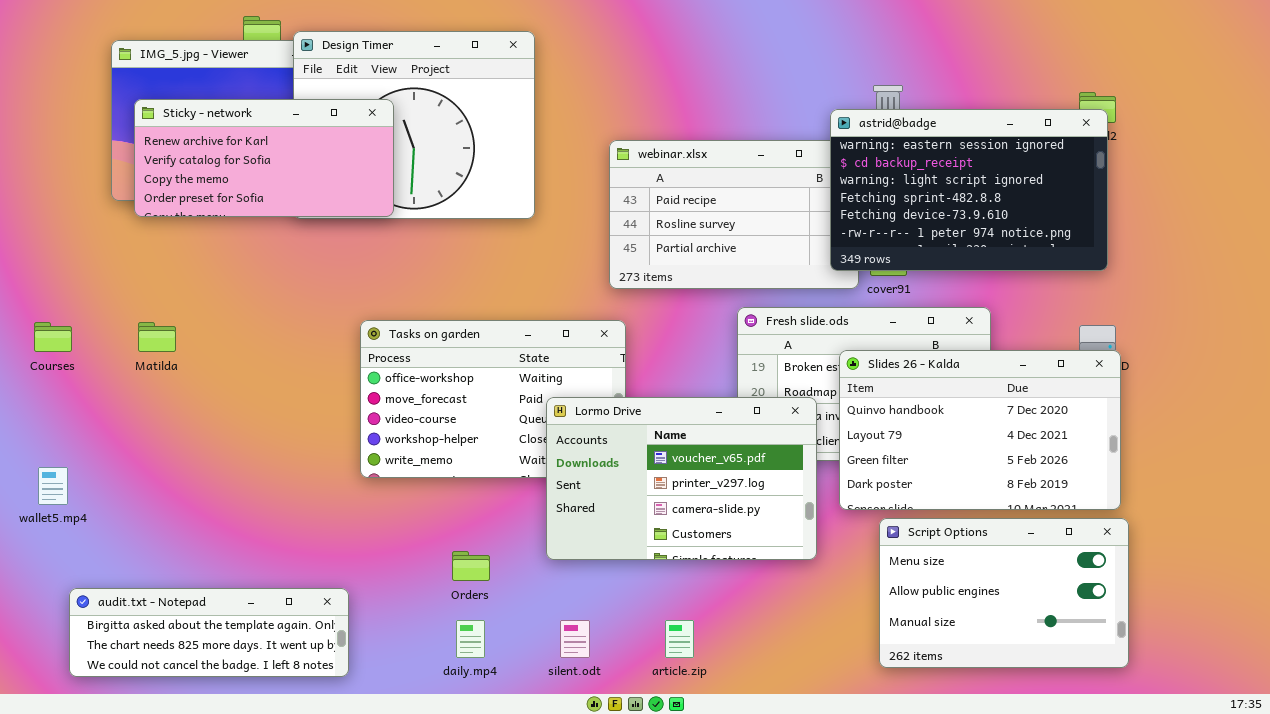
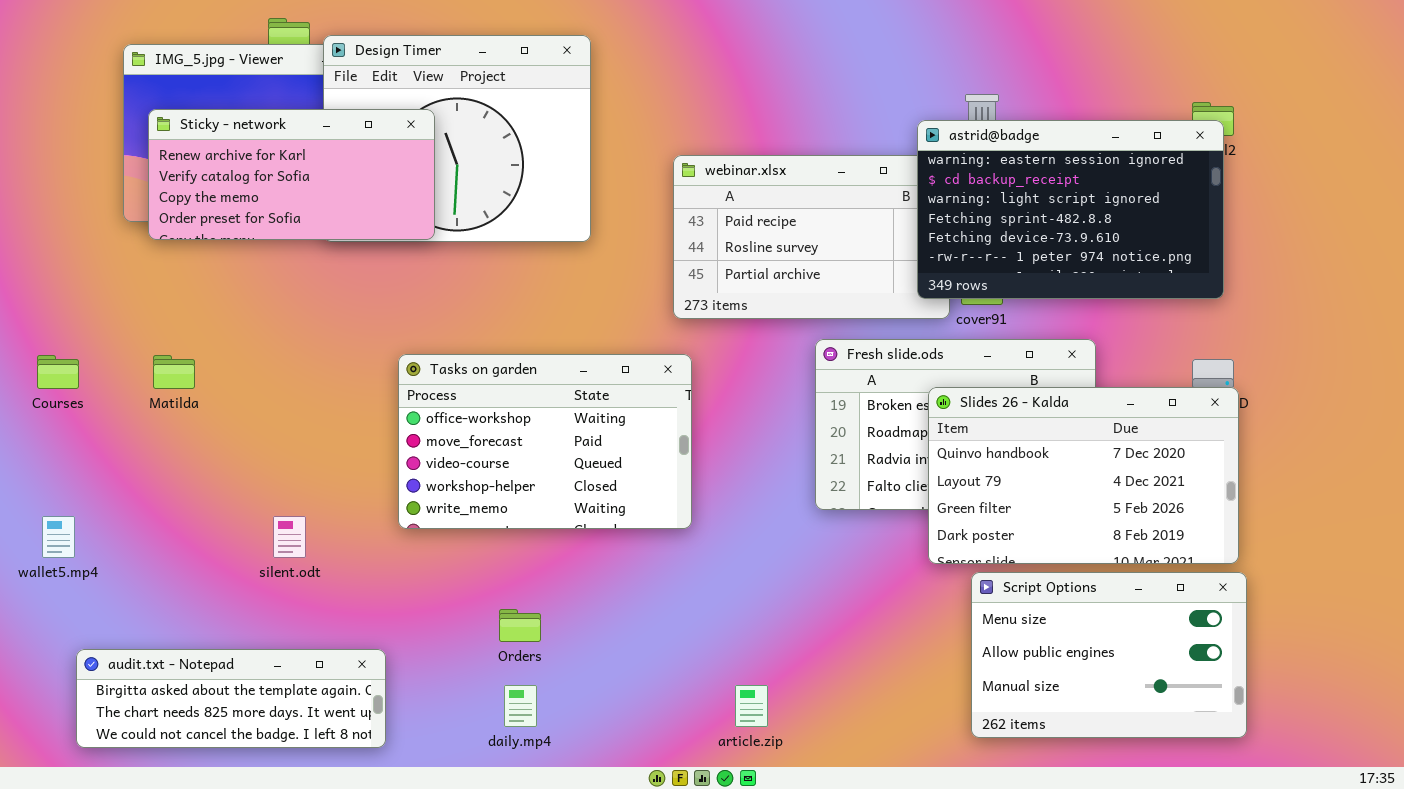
Lormo Drive: [546,397,817,560] -> none, closed
silent.odt: [560,620,590,658] -> [273,516,306,558], moved

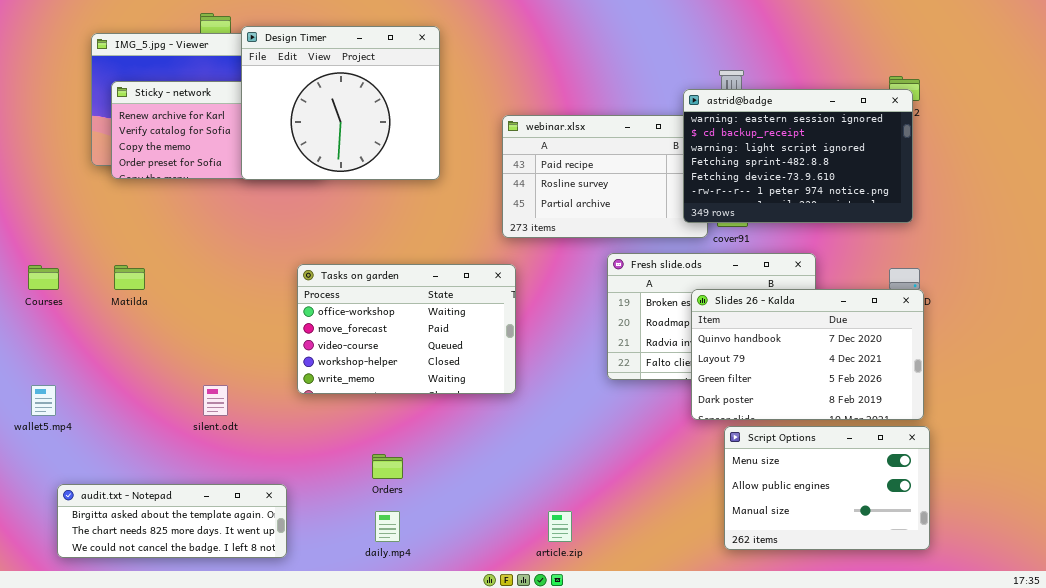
Design Timer: [323,35,591,242] -> [241,26,440,180], raised

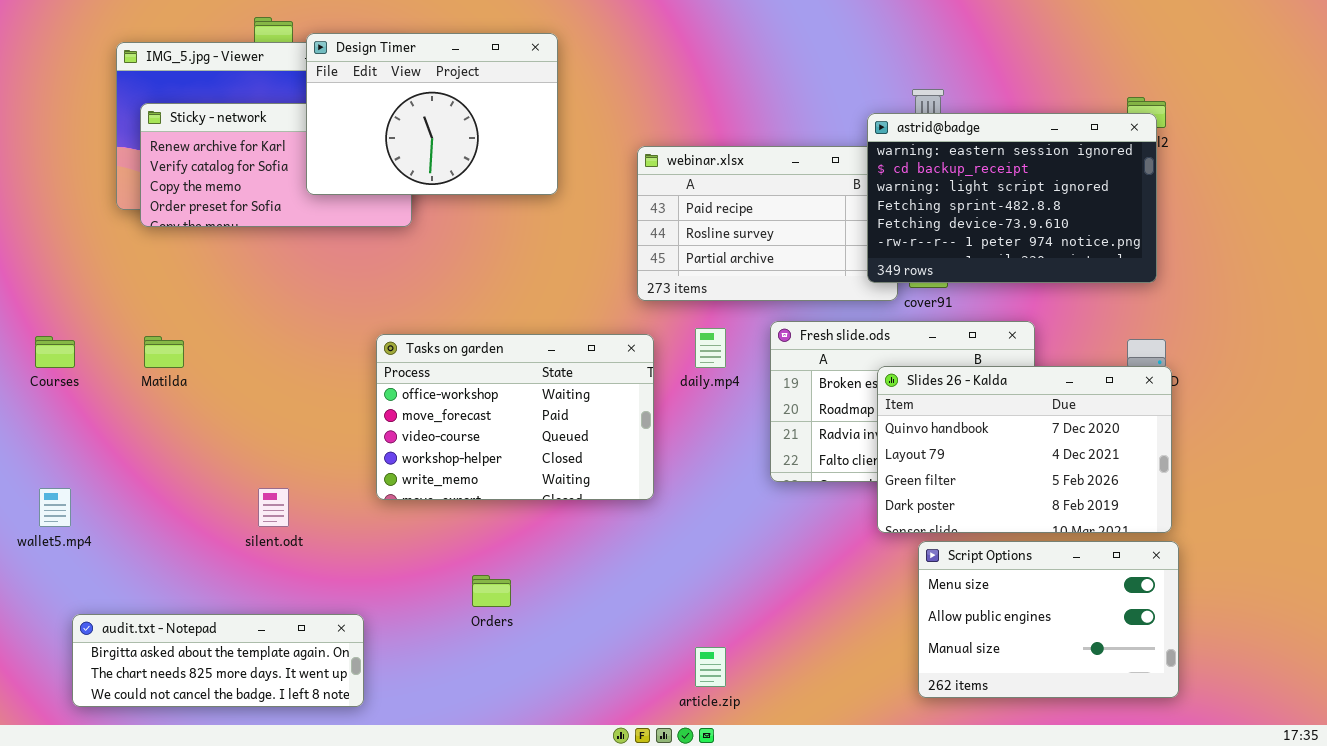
Design Timer: [241,26,440,180] -> [306,33,558,195], resized
daily.mp4: [375,511,400,542] -> [695,328,726,368], moved

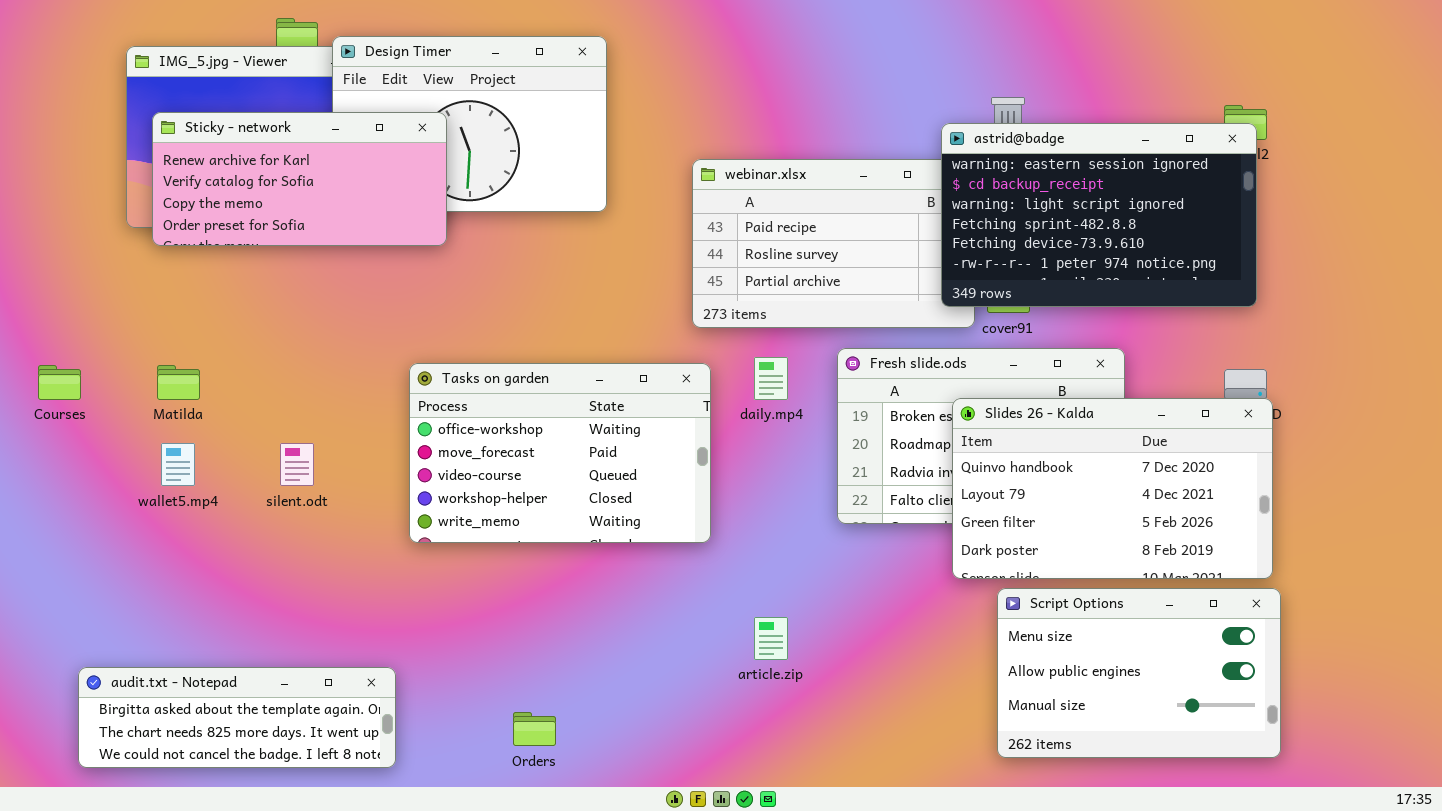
Sticky - network: [140,103,412,227] -> [152,112,447,246], raised
wallet5.mp4: [39,488,71,527] -> [161,443,195,486], moved
silent.odt: [258,488,289,527] -> [280,443,314,486], moved
Orders: [472,575,511,607] -> [513,712,556,746], moved
article.zip: [695,647,726,687] -> [754,617,788,660], moved

